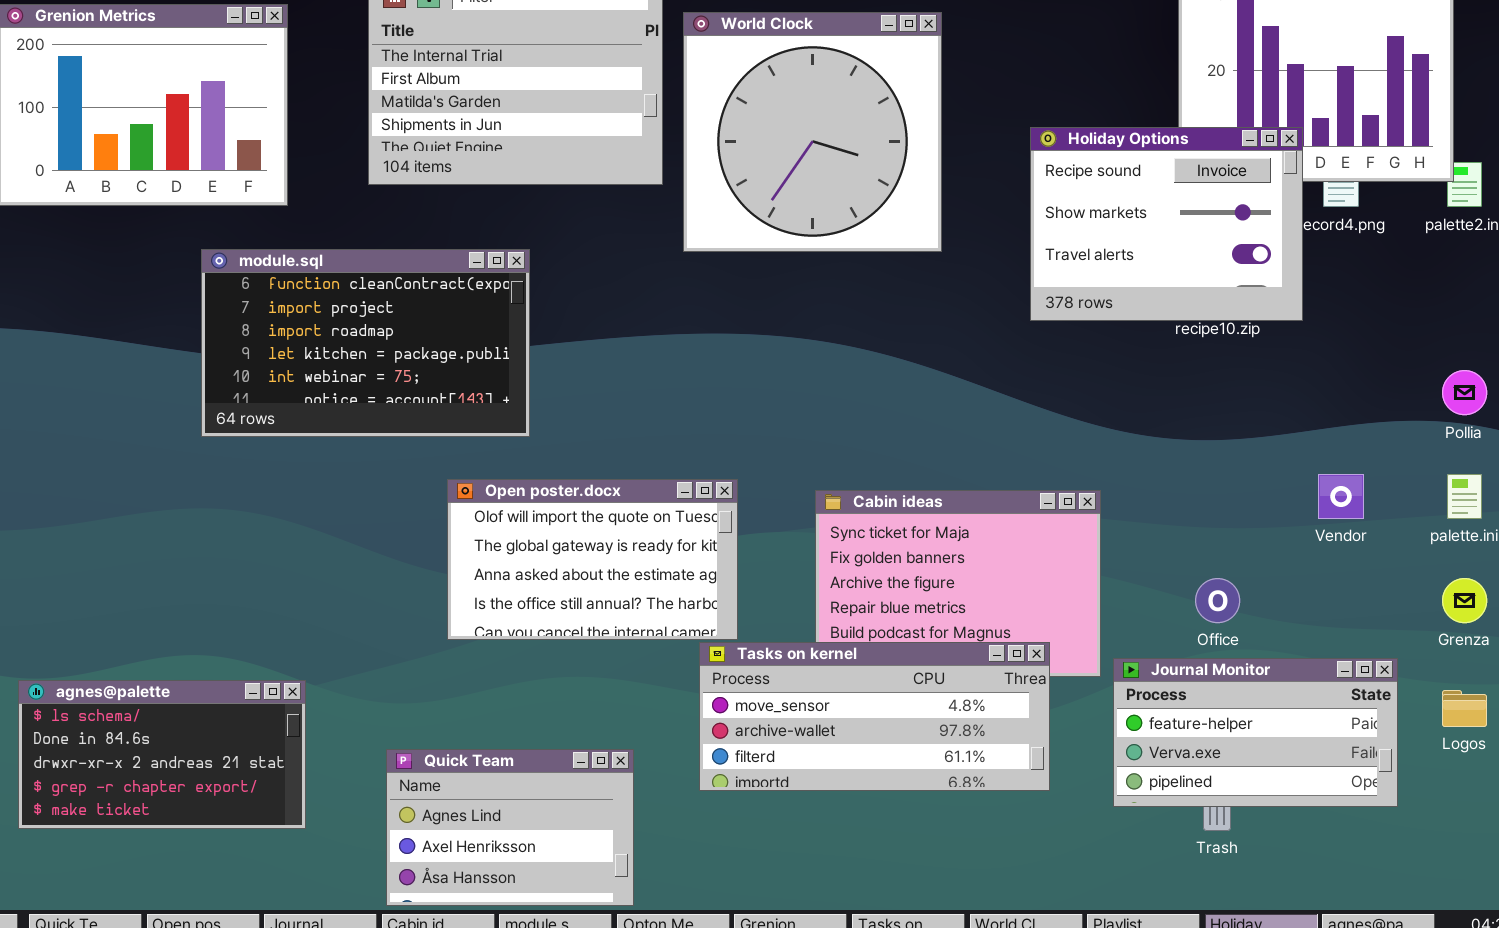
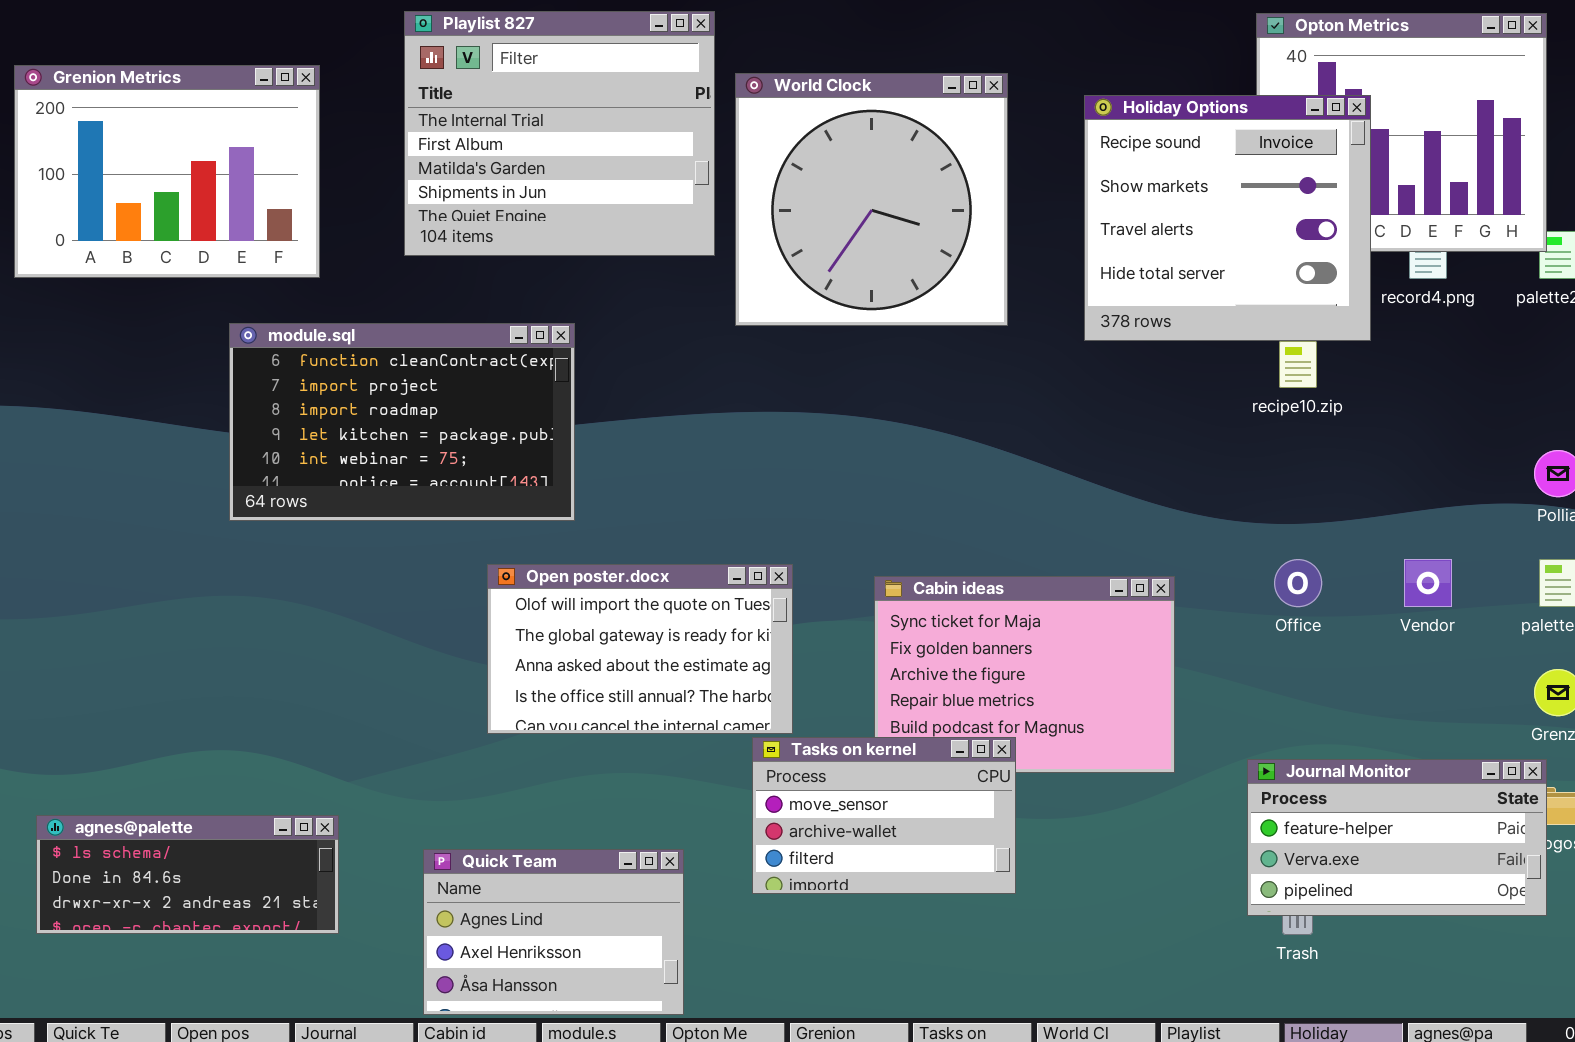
Holiday Options: [1030,127,1303,321] -> [1084,95,1371,341], moved, resized
Office: [1195,578,1240,623] -> [1274,559,1322,607], moved
Tasks on kernel: [699,642,1050,791] -> [752,737,1016,894], resized
Journal Monitor: [1113,658,1398,807] -> [1247,759,1547,916], moved
agnes@palette: [18,680,306,829] -> [36,815,339,934], resized

